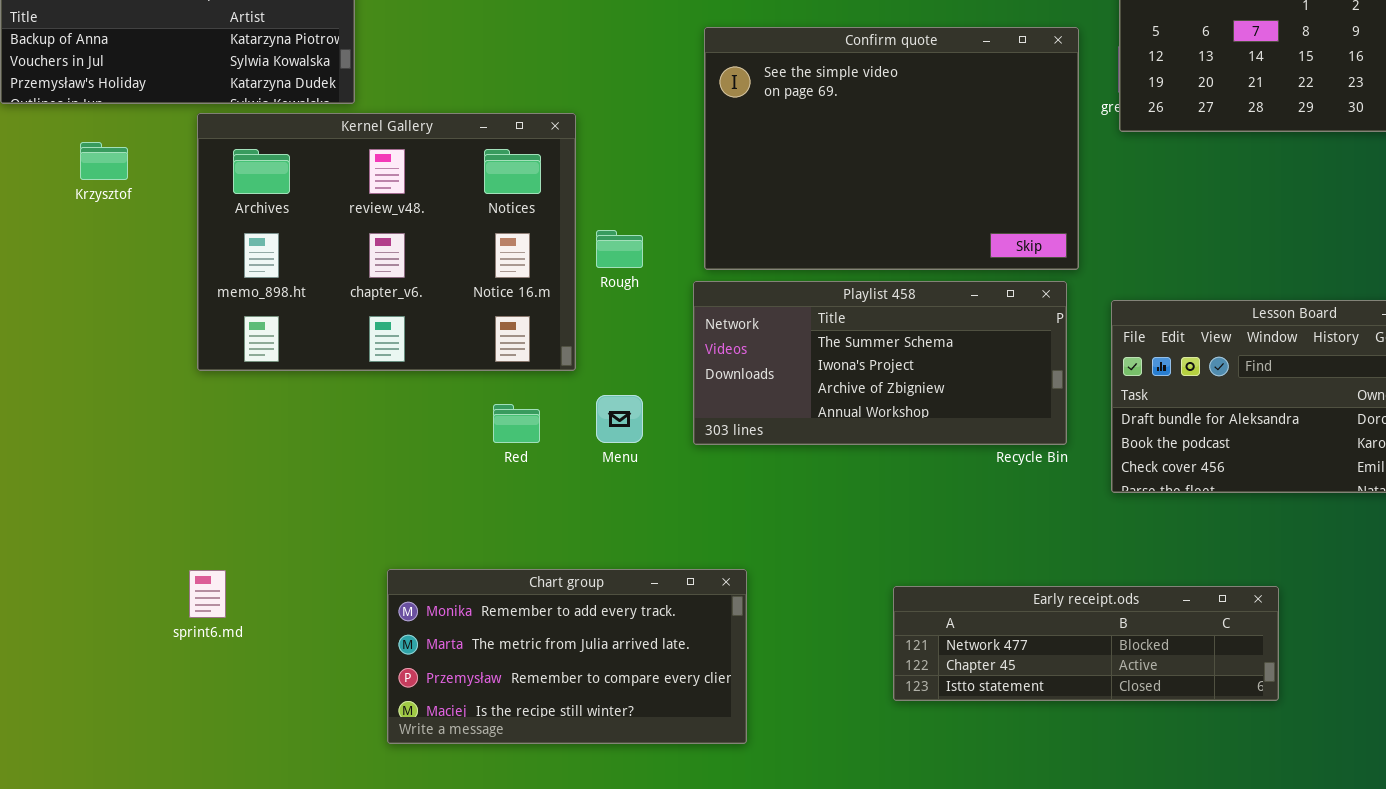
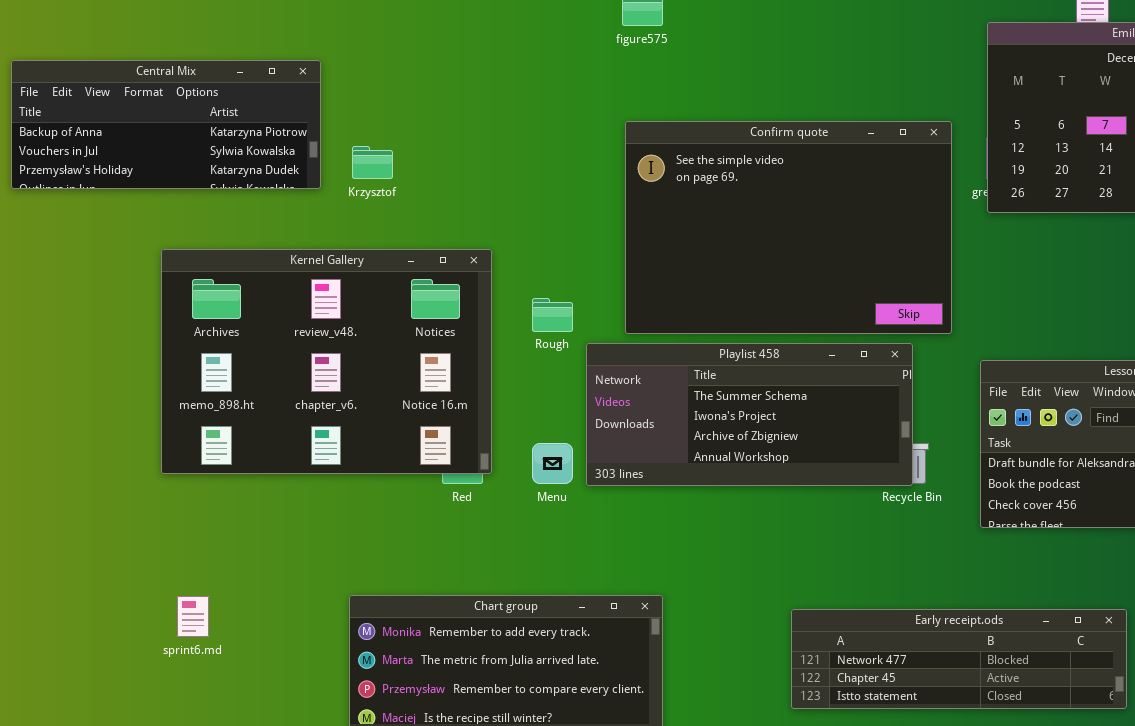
Kernel Gallery: [197,113,576,371] -> [161,249,492,474], moved
Krzysztof: [80,142,128,180] -> [352,146,393,179], moved
Playlist 458: [693,281,1067,445] -> [586,343,913,486], moved

